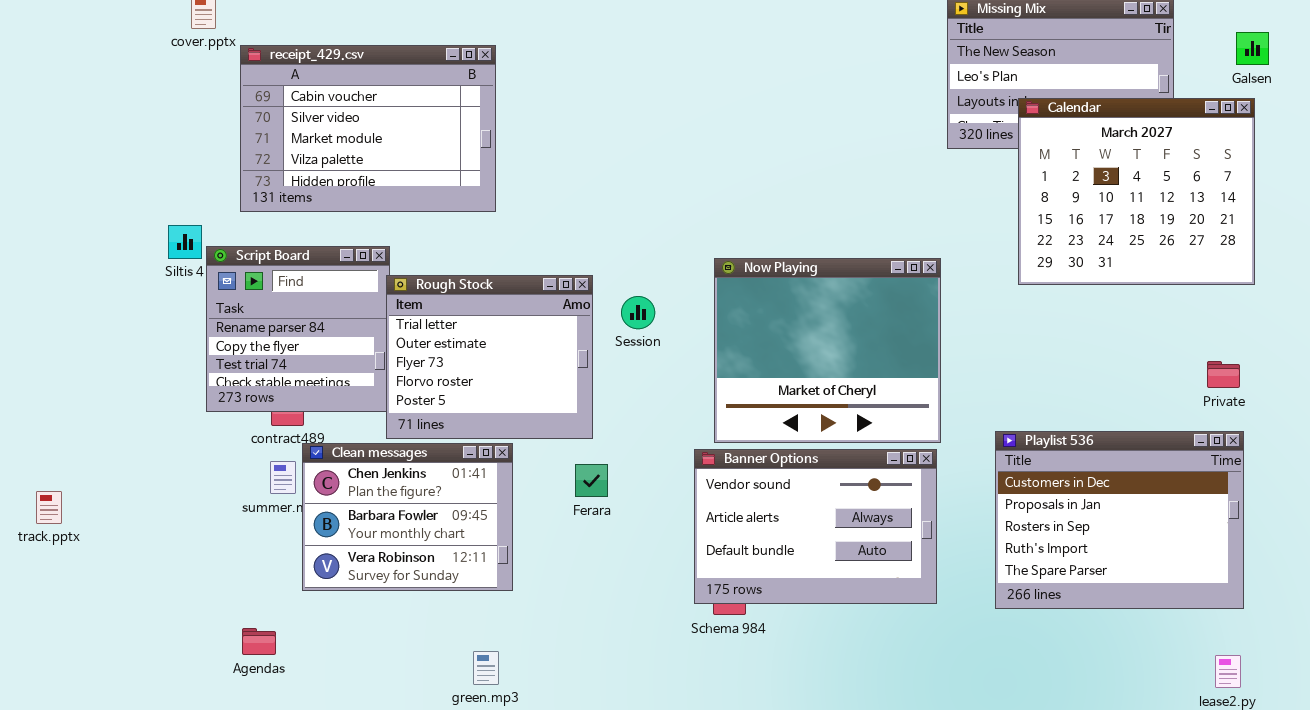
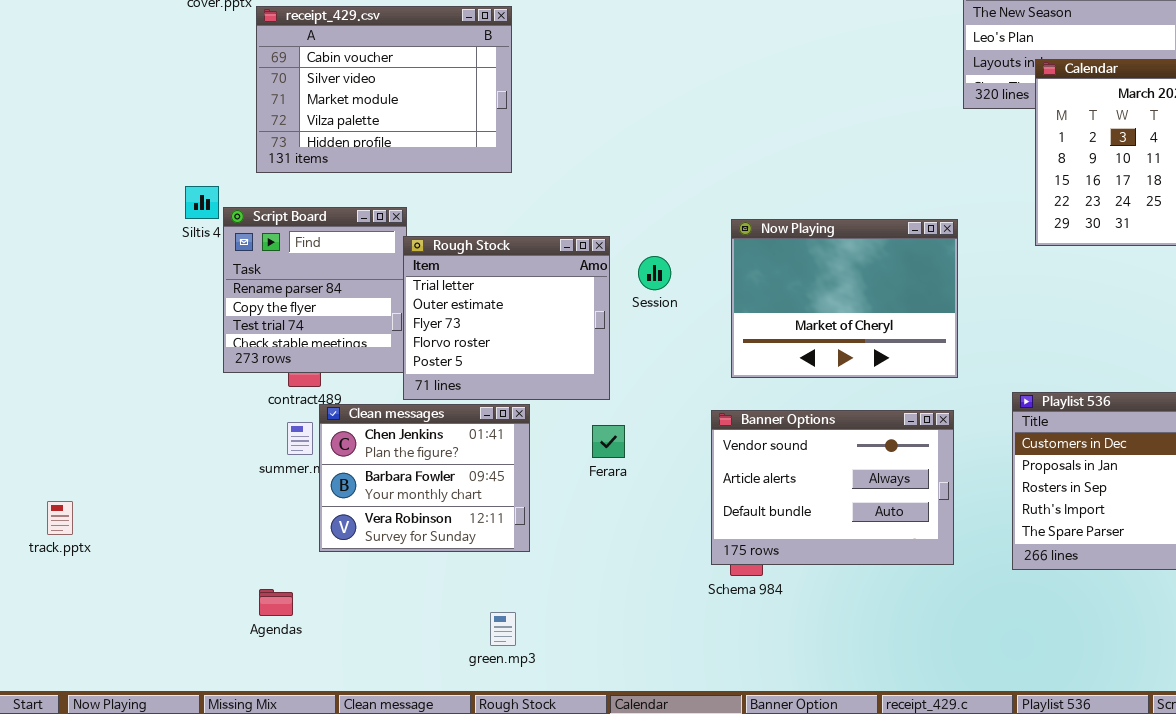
Now Playing: [714,258,941,443] -> [731,219,958,378], resized
track.pptx: [36,491,62,524] -> [47,501,73,535], moved

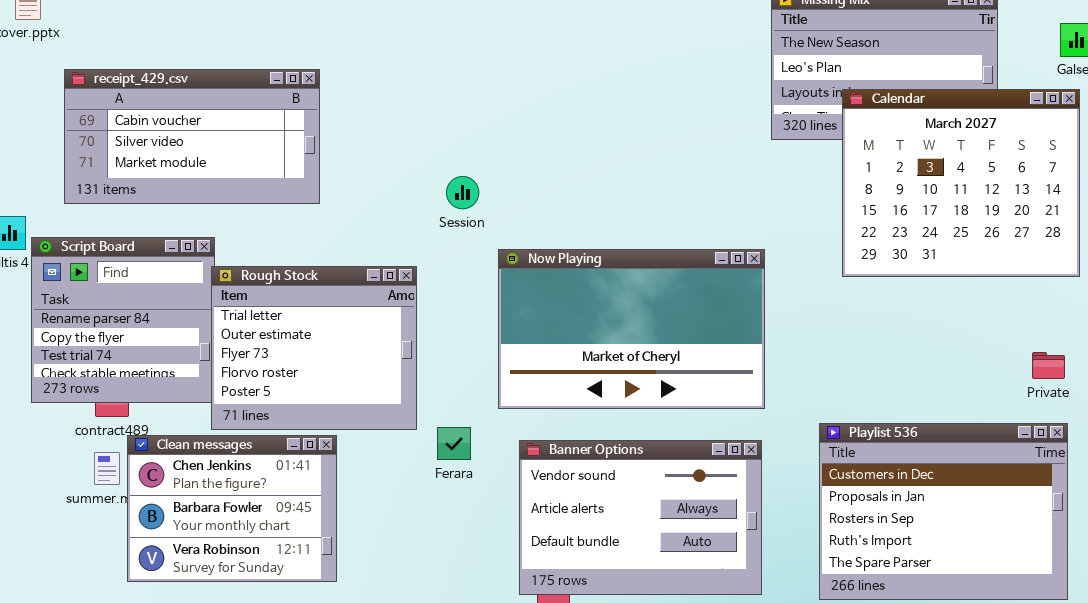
receipt_429.csv: [256,6,512,173] -> [64,69,320,204], resized
Now Playing: [731,219,958,378] -> [498,249,765,409], resized
Session: [638,256,671,290] -> [446,176,479,209], moved
Ferara: [592,425,625,458] -> [437,427,471,460], moved

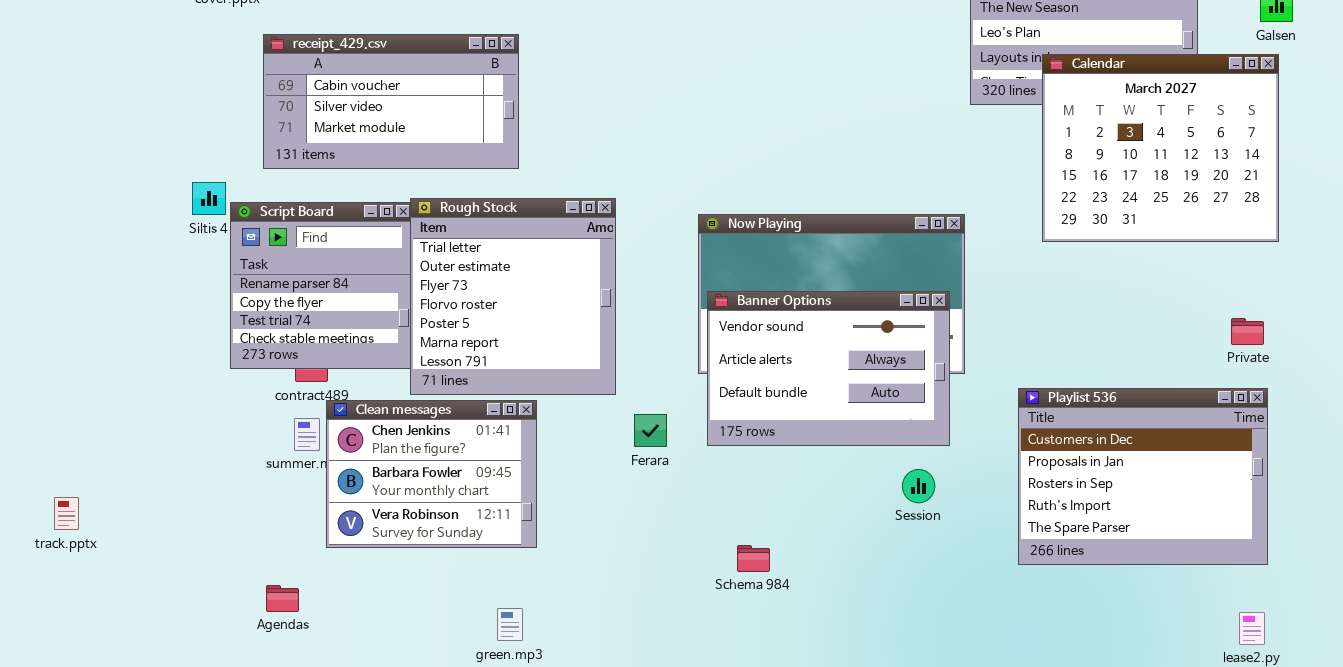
Session: [446,176,479,209] -> [902,469,935,503], moved
Rough Stock: [211,266,417,430] -> [410,198,616,395], resized
Ferara: [437,427,471,460] -> [634,414,667,447], moved
Banner Options: [519,440,762,595] -> [707,291,950,446], moved

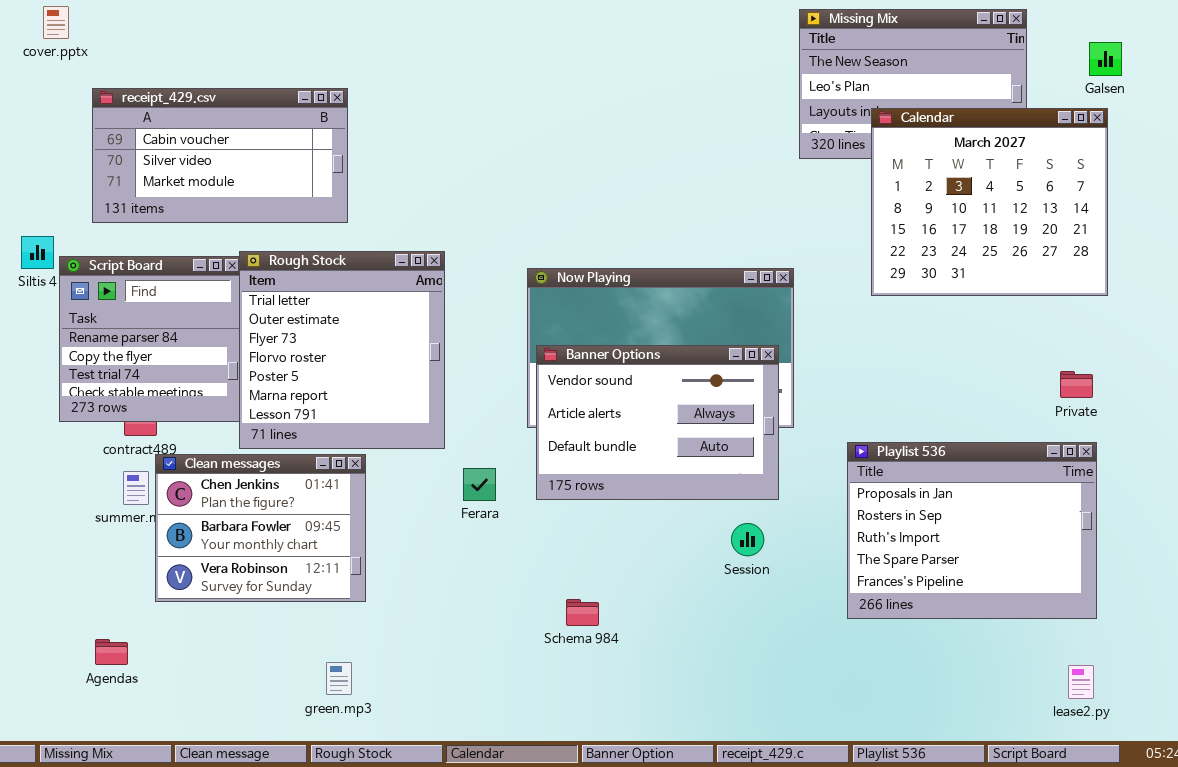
Playlist 536: [1018,388,1268,565] -> [847,442,1097,619], scrolled down 1 row

